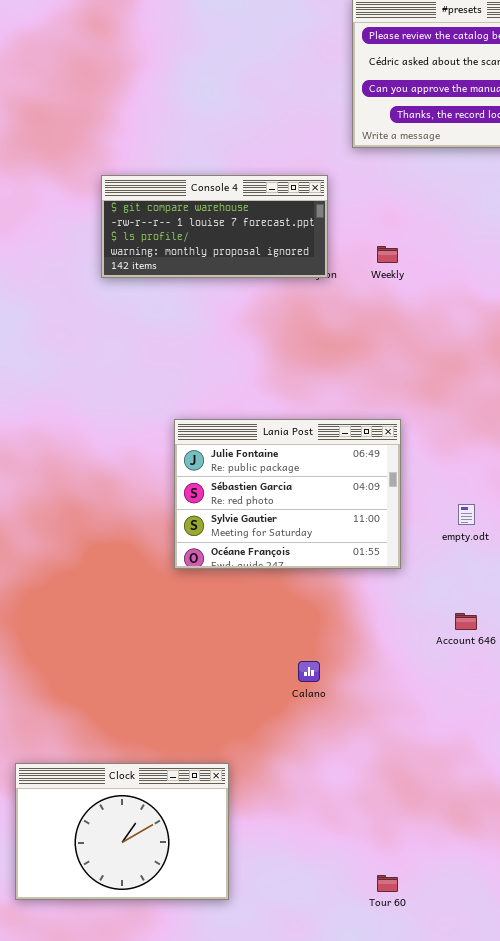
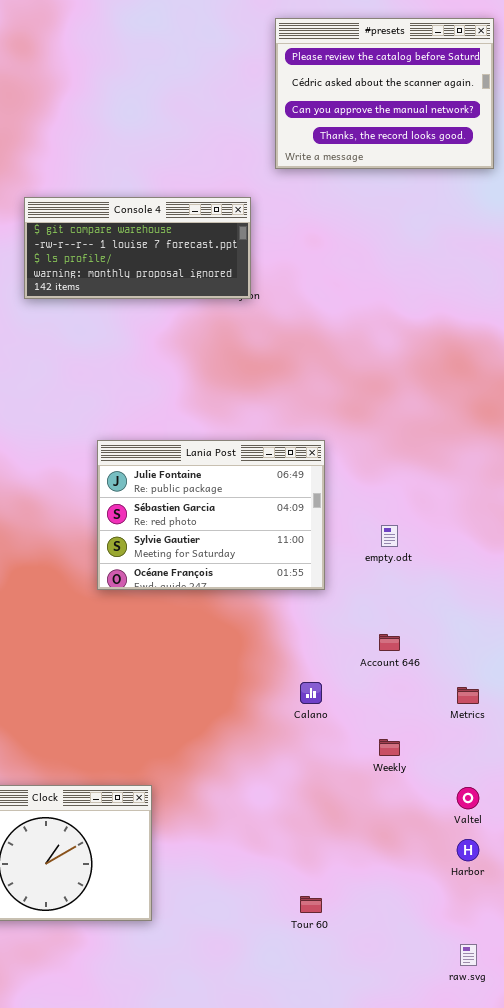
Weekly: [377,246,398,263] -> [379,739,400,756], moved
Calano: [298,661,320,682] -> [300,682,322,704], moved

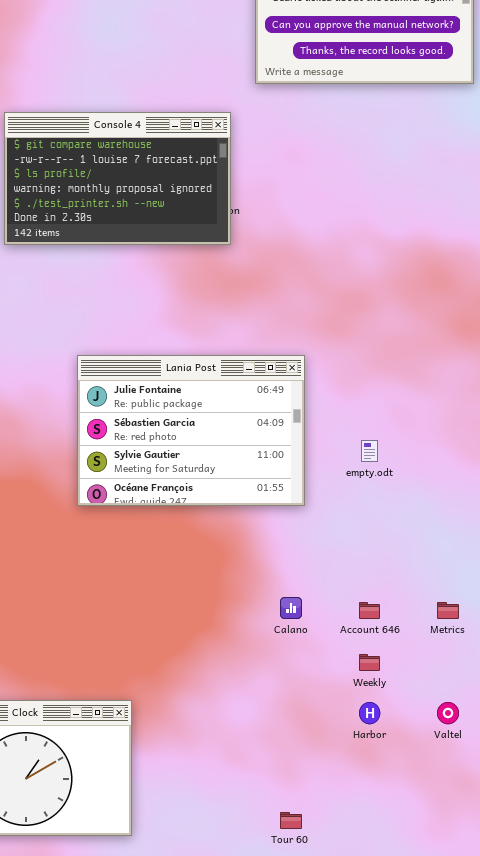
Console 4: [24,197,251,299] -> [4,112,231,245], resized
Account 646: [379,634,400,651] -> [359,602,380,619], moved
Harbor: [457,839,479,861] -> [359,702,380,724], moved

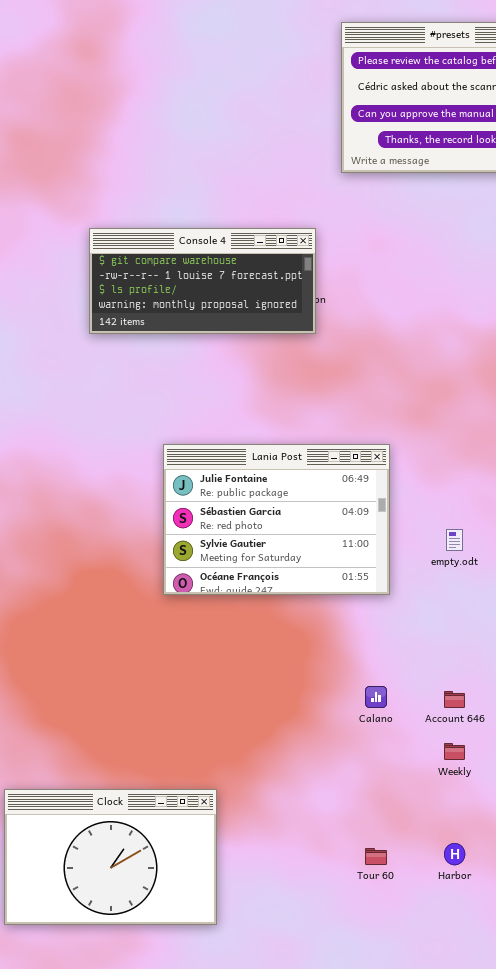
Console 4: [4,112,231,245] -> [89,228,316,334], resized
Harbor: [359,702,380,724] -> [444,843,465,865], moved
Tour 60: [280,812,302,829] -> [365,848,387,865], moved

